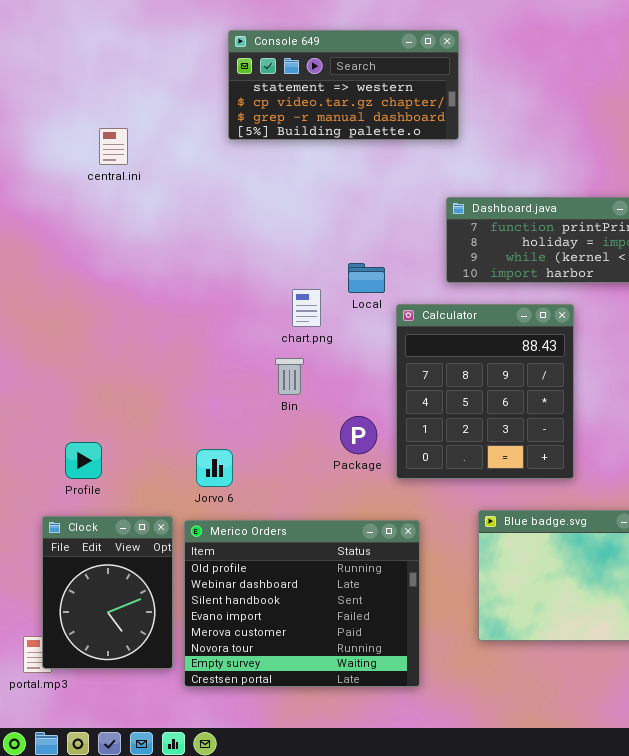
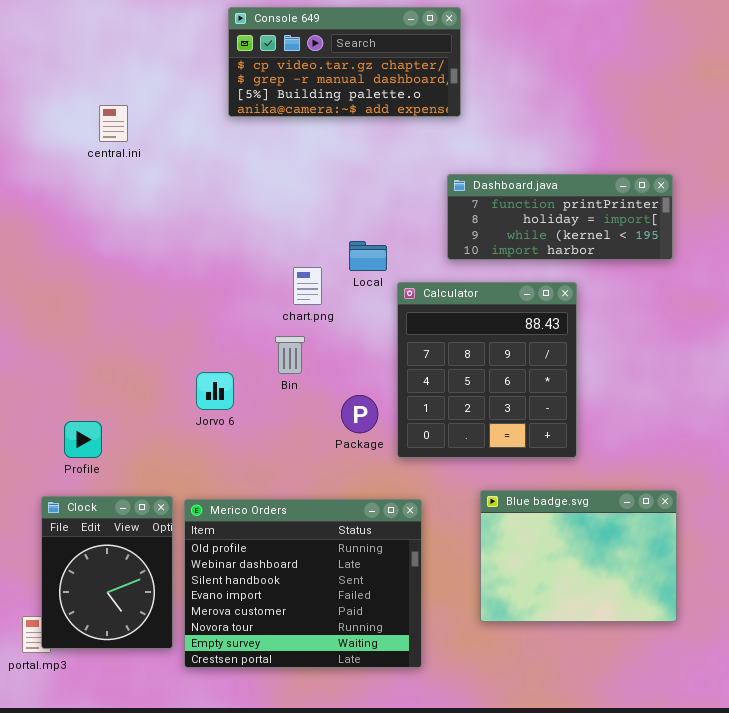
Console 649: [228,30,459,140] -> [228,7,461,117], scrolled down 1 row
Jorvo 6: [196,449,233,487] -> [196,372,234,410], moved

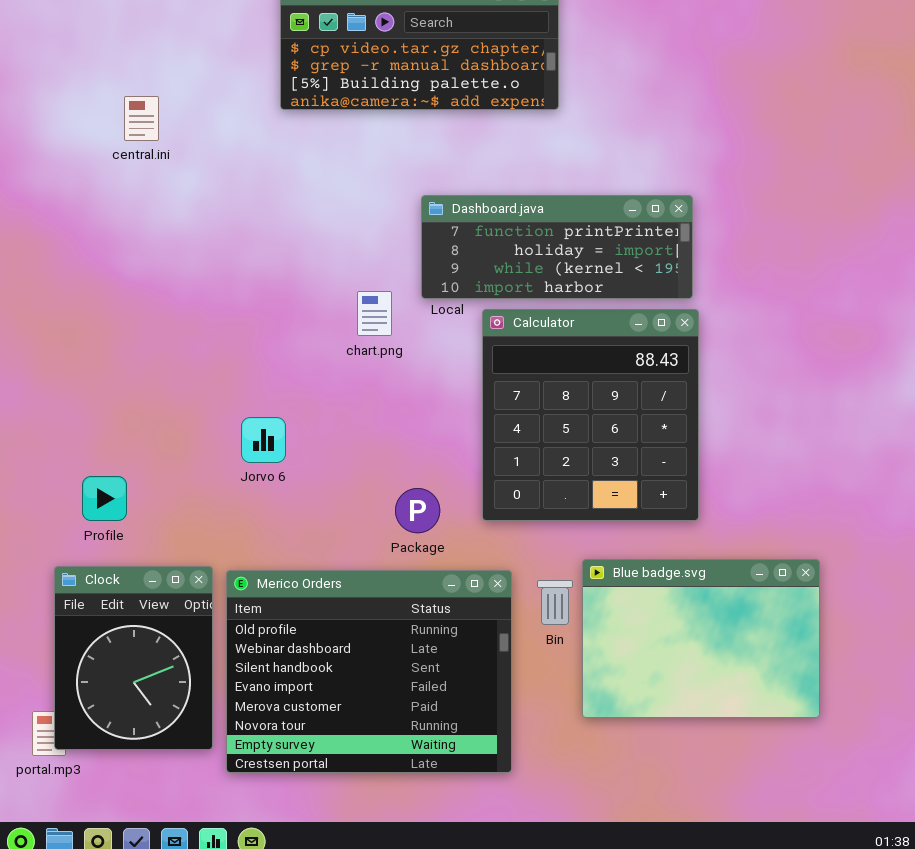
Dashboard.java: [447,174,673,260] -> [421,195,693,299], moved
Bin: [275,336,305,374] -> [537,580,573,625], moved
Package: [341,395,378,433] -> [395,488,440,533], moved

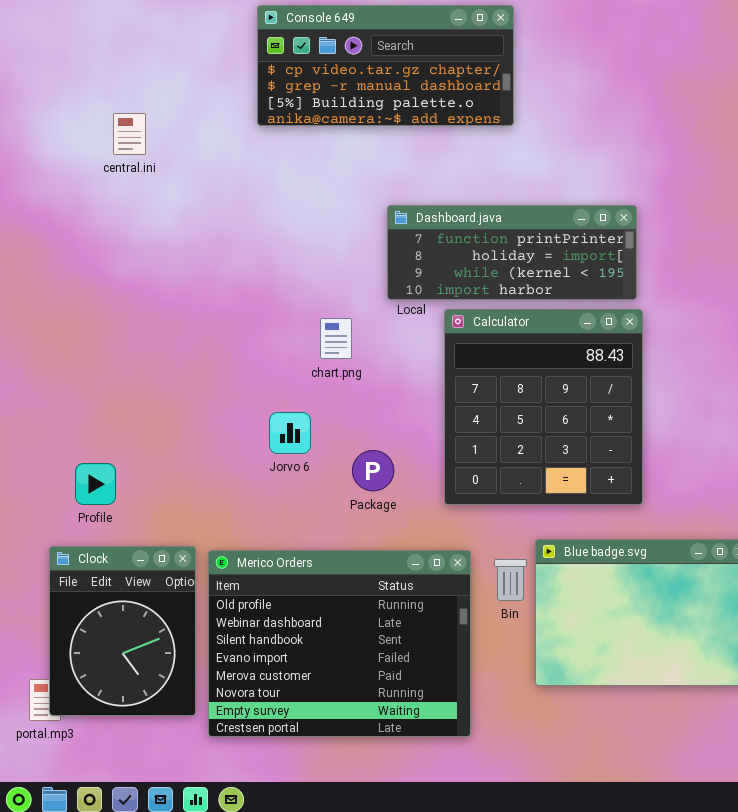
chart.png: [357,291,392,336] -> [320,318,352,359], moved
Jorvo 6: [241,417,286,463] -> [269,412,311,454], moved
Package: [395,488,440,533] -> [352,450,394,491], moved

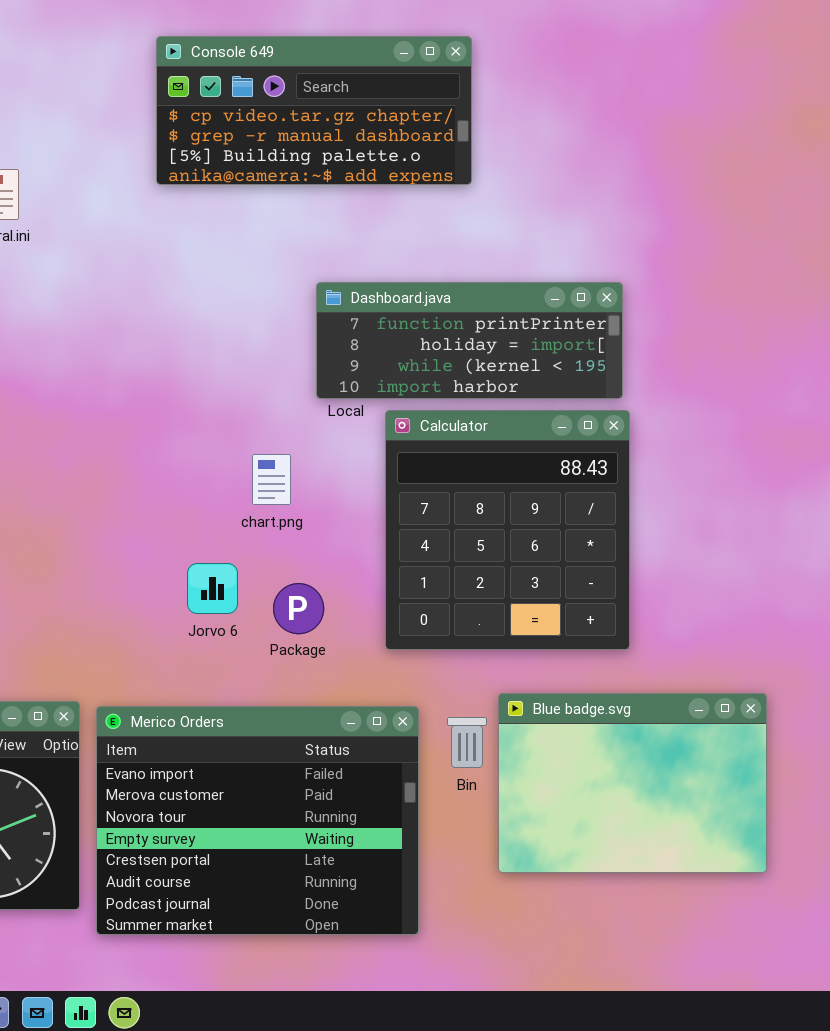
chart.png: [320,318,352,359] -> [252,454,291,505], moved
Jorvo 6: [269,412,311,454] -> [187,563,238,614], moved
Merico Orders: [208,550,471,737] -> [96,706,419,935], scrolled down 3 rows

